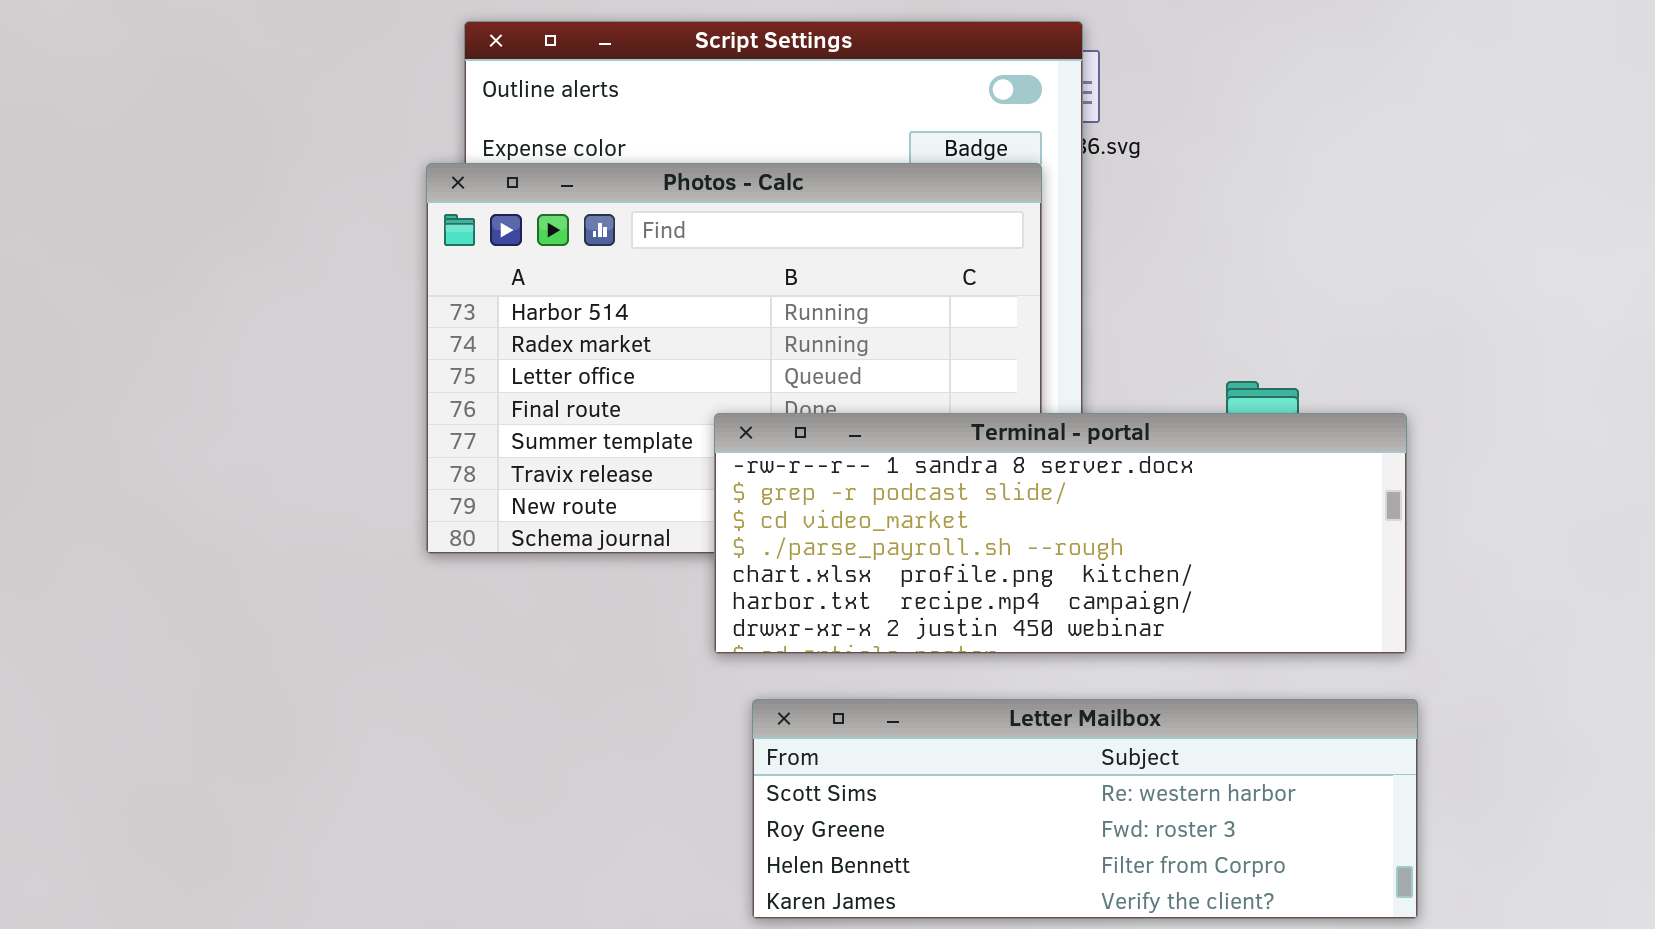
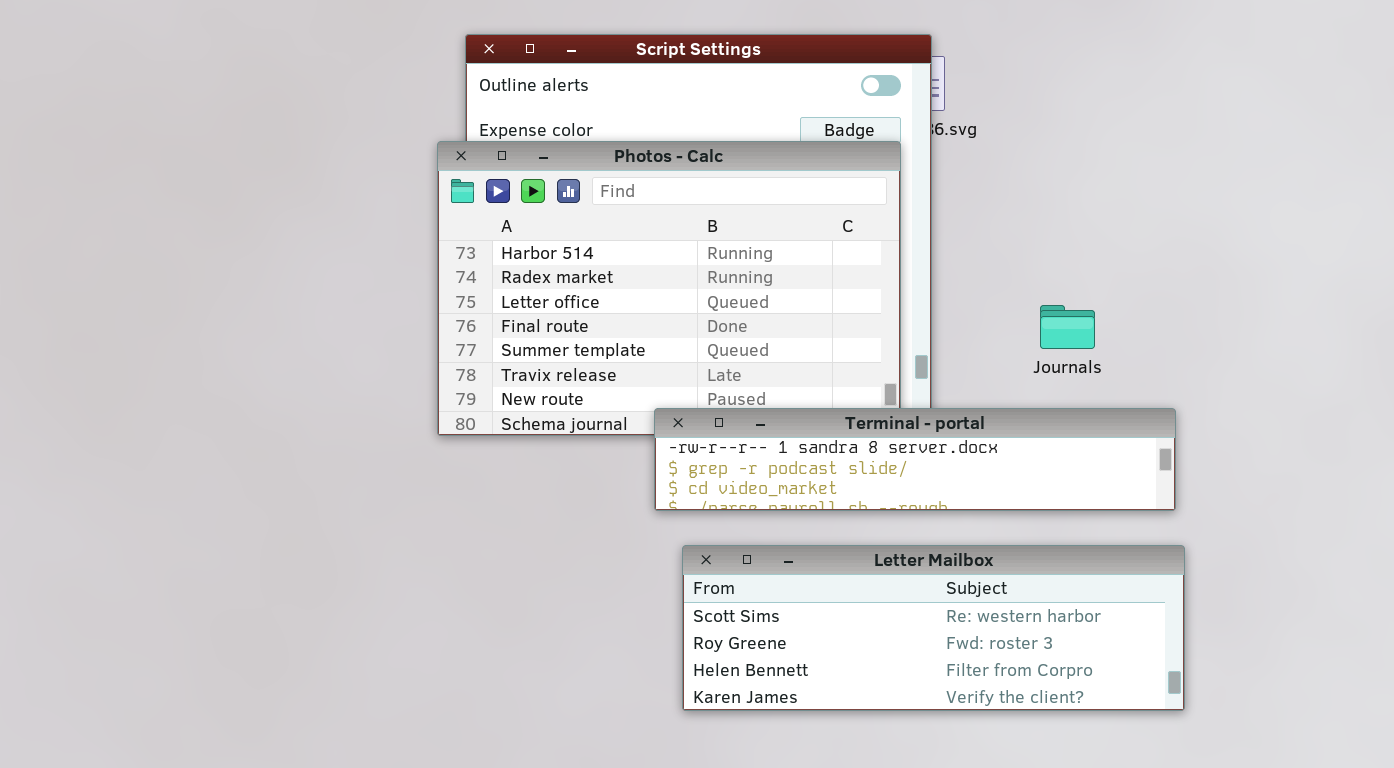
Terminal - portal: [714,413,1407,654] -> [654,408,1176,511], resized

